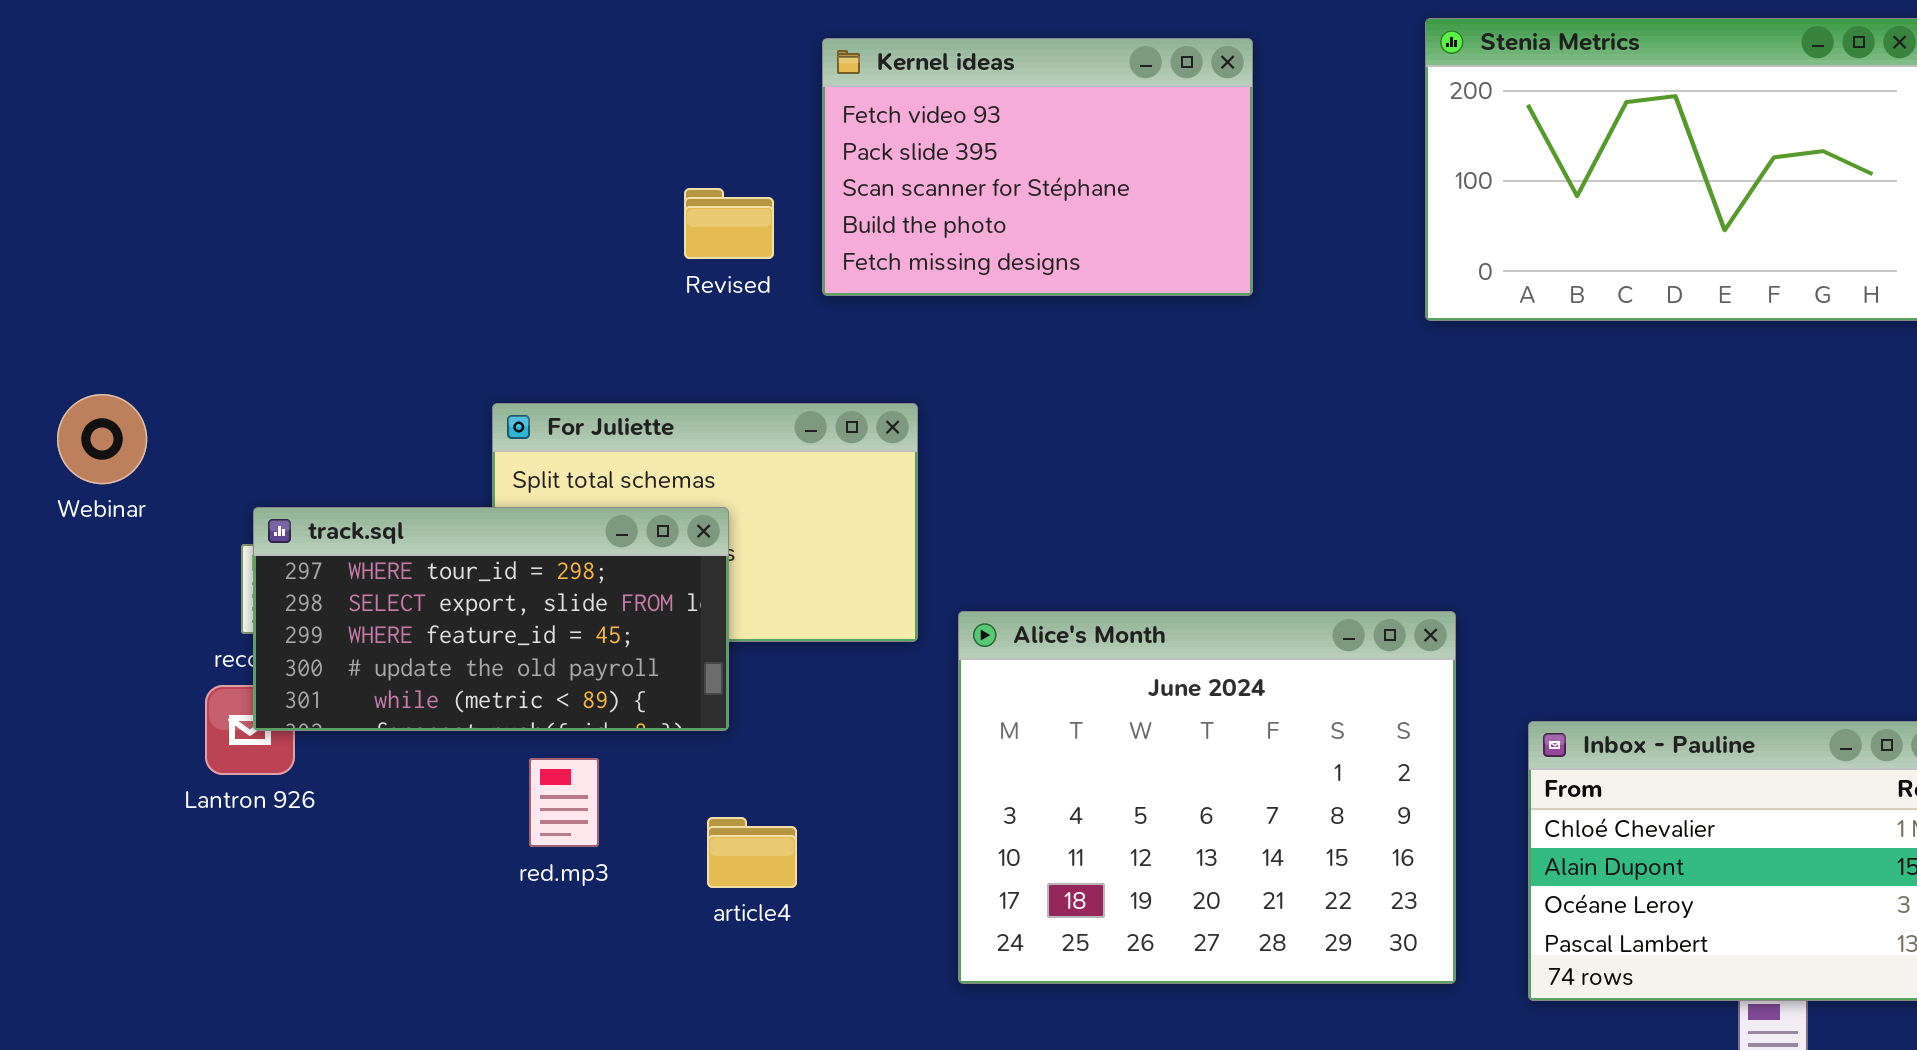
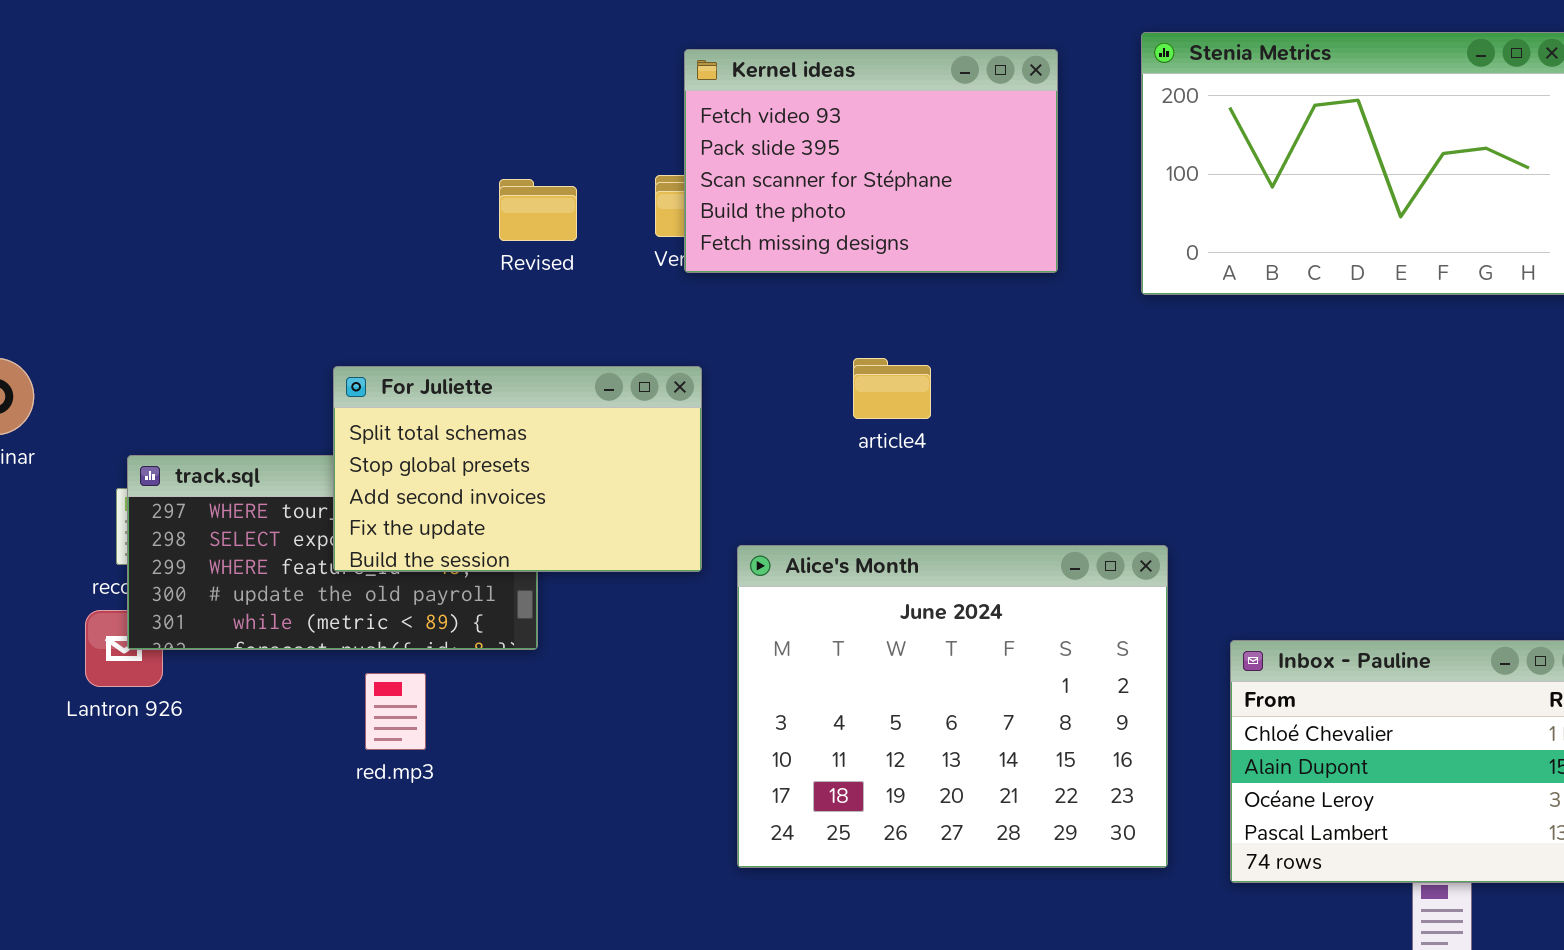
Kernel ideas: [822,38,1253,296] -> [684,49,1058,273], moved
For Juliette: [492,403,918,642] -> [333,366,702,572], raised
article4: [707,817,797,888] -> [853,358,931,419], moved

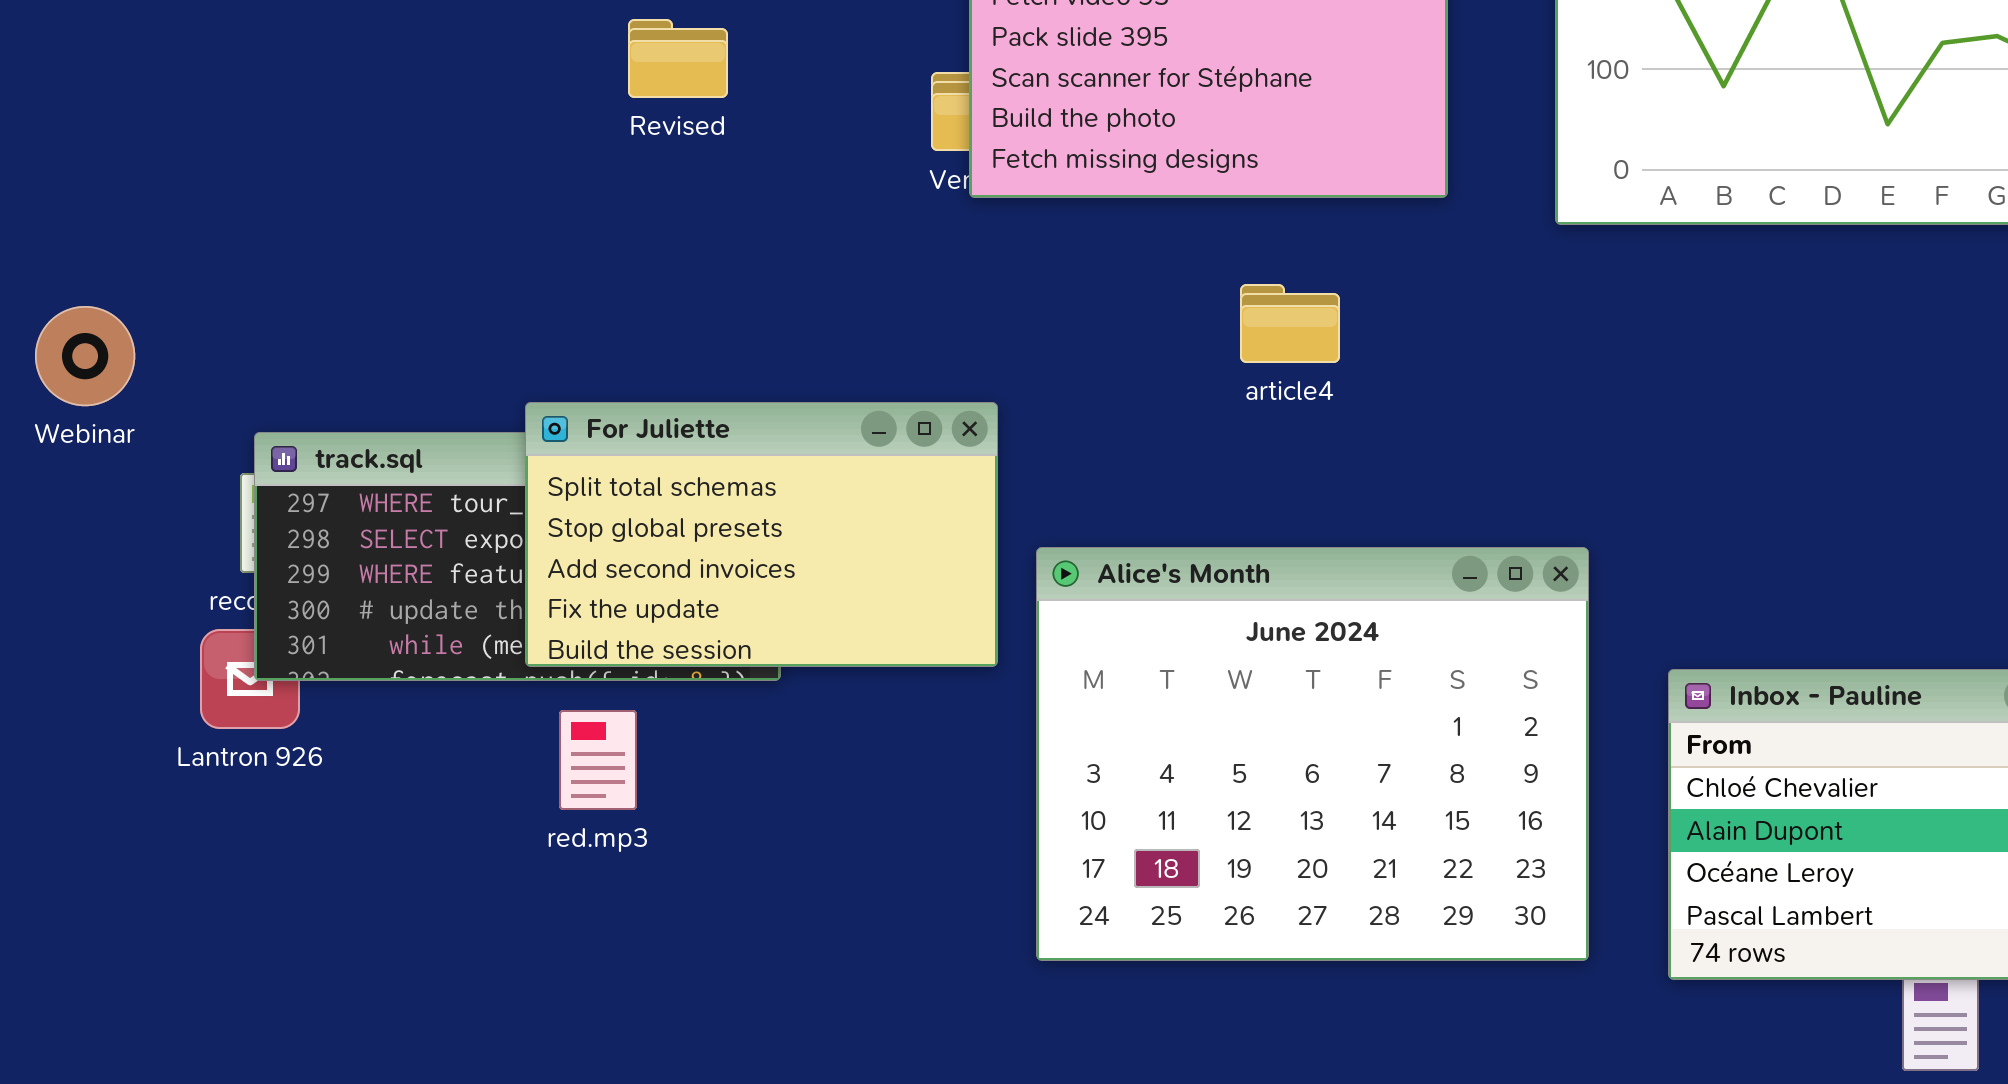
Revised: [499,179,577,241] -> [628,19,728,98], moved
article4: [853,358,931,419] -> [1240,284,1340,363], moved
For Juliette: [333,366,702,572] -> [525,402,998,667], moved

